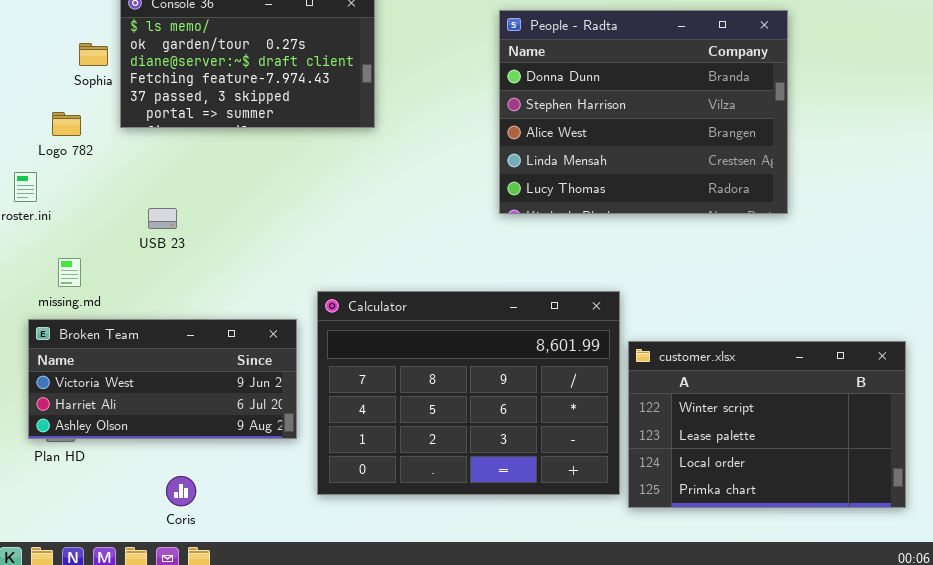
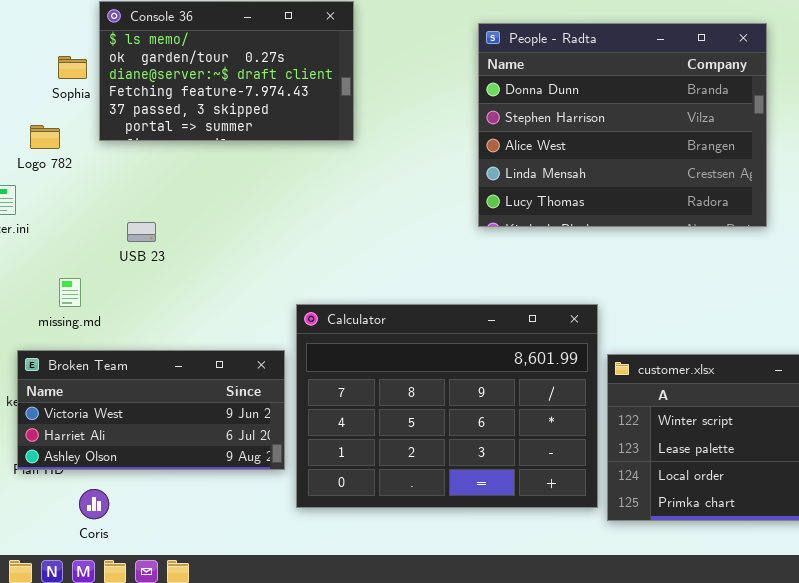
missing.md: [58,258,81,287] -> [59,278,81,307], moved
Broken Team: [28,319,297,439] -> [17,350,285,470], moved
Coris: [166,476,196,506] -> [79,489,109,519], moved

